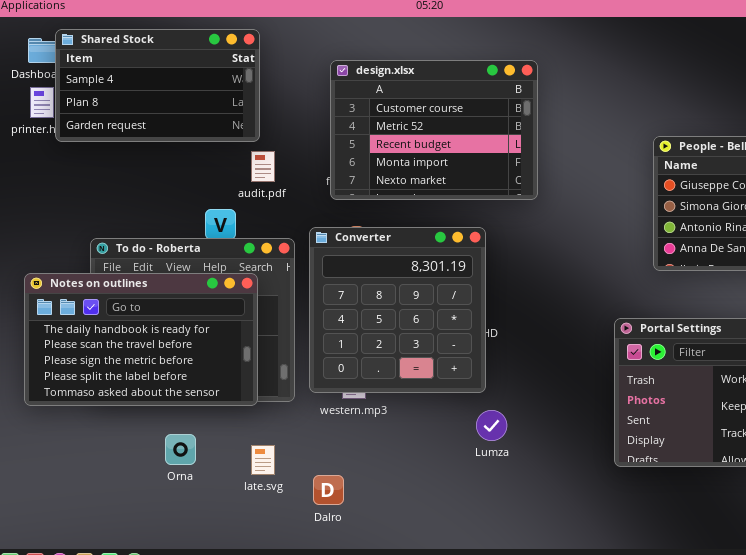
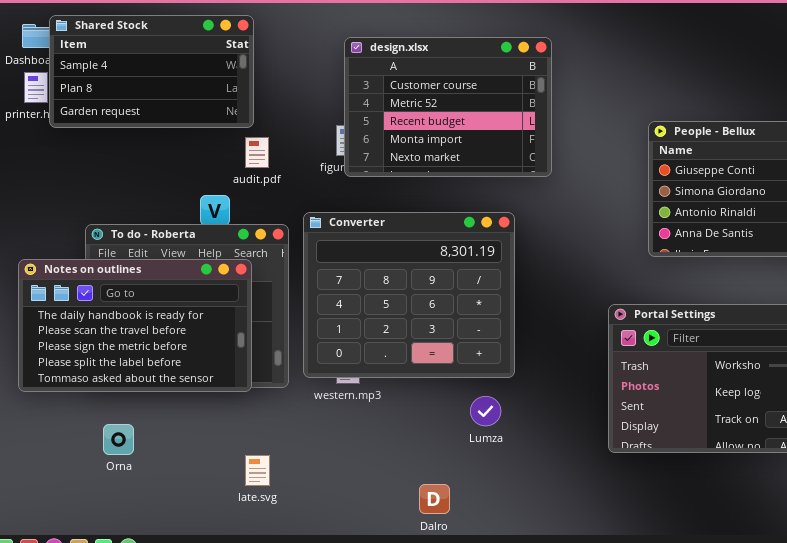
design.xlsx: [330,60,538,200] -> [344,37,552,177], moved
Converter: [309,227,486,393] -> [303,212,515,378], resized
Orna: [165,434,196,465] -> [103,424,134,455], moved
late.svg: [251,445,275,475] -> [245,455,270,486], moved
Dalro: [313,475,344,505] -> [419,484,450,514], moved

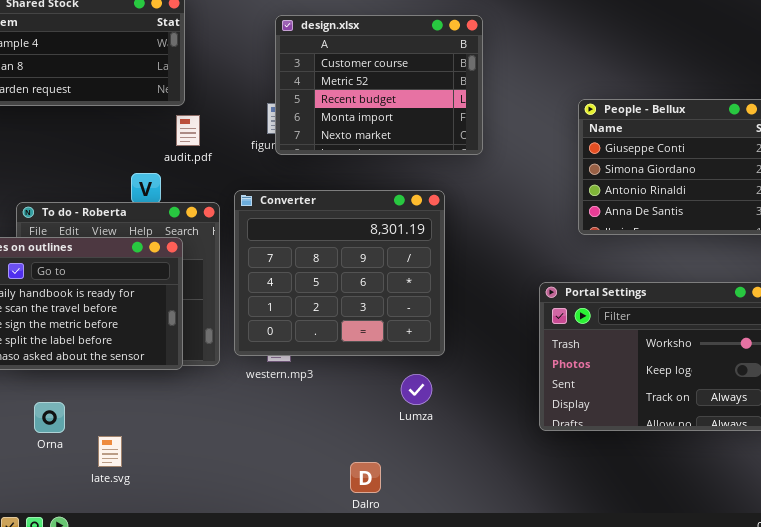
late.svg: [245,455,270,486] -> [98,436,122,467], moved

